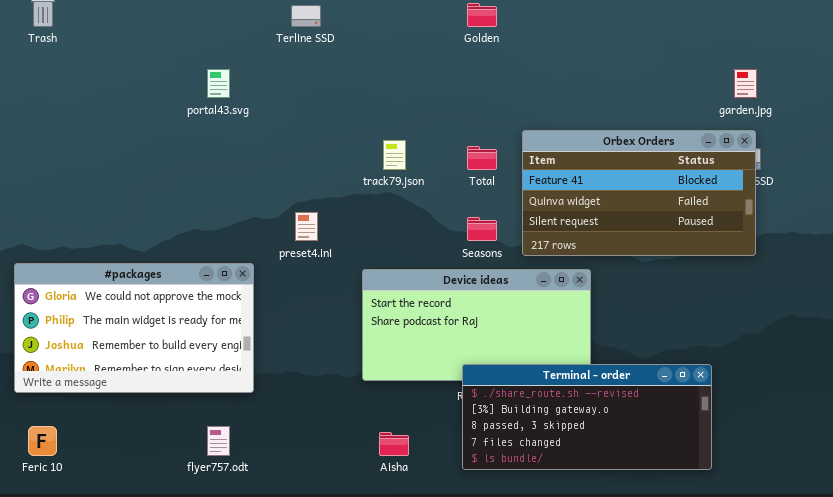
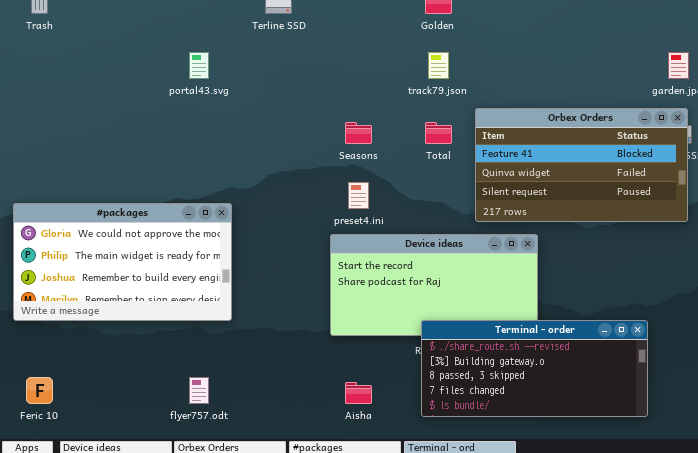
track79.json: [383,140,406,170] -> [428,52,449,79], moved
preset4.ini: [295,212,318,241] -> [348,182,369,209], moved
Seasons: [467,217,497,241] -> [345,122,372,144], moved
#packages: [14,263,254,393] -> [13,203,232,321], moved

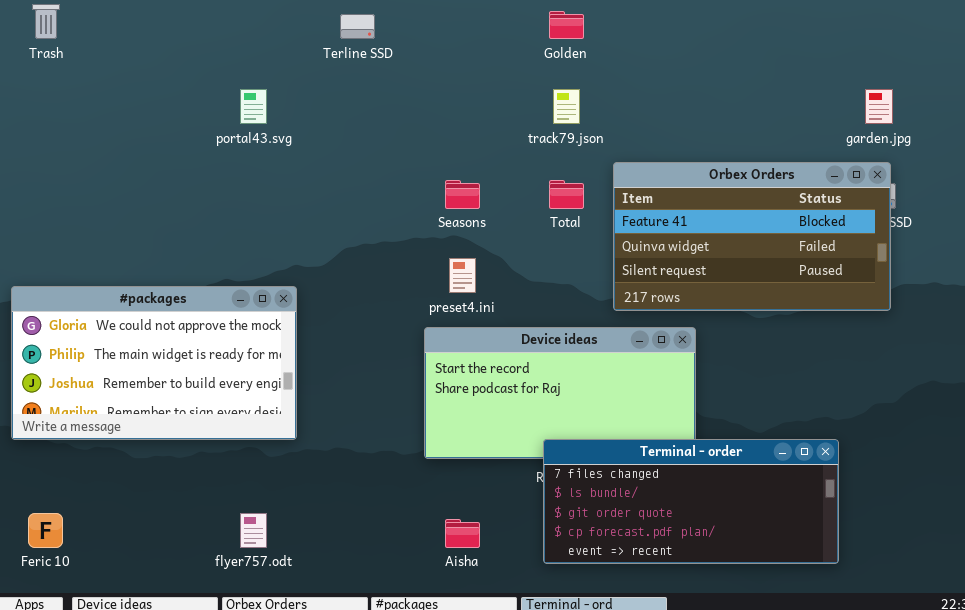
Terminal - order: [421,320,648,417] -> [543,439,839,564], scrolled down 3 rows

